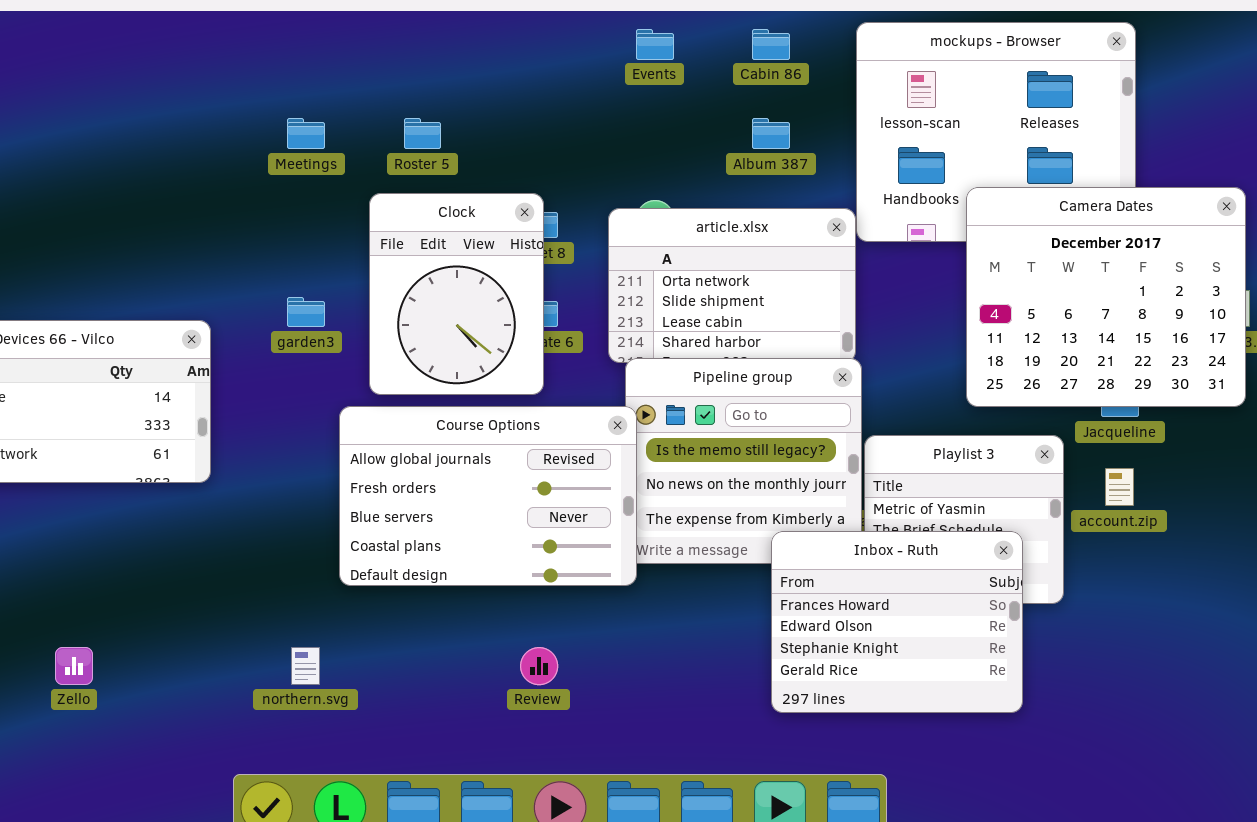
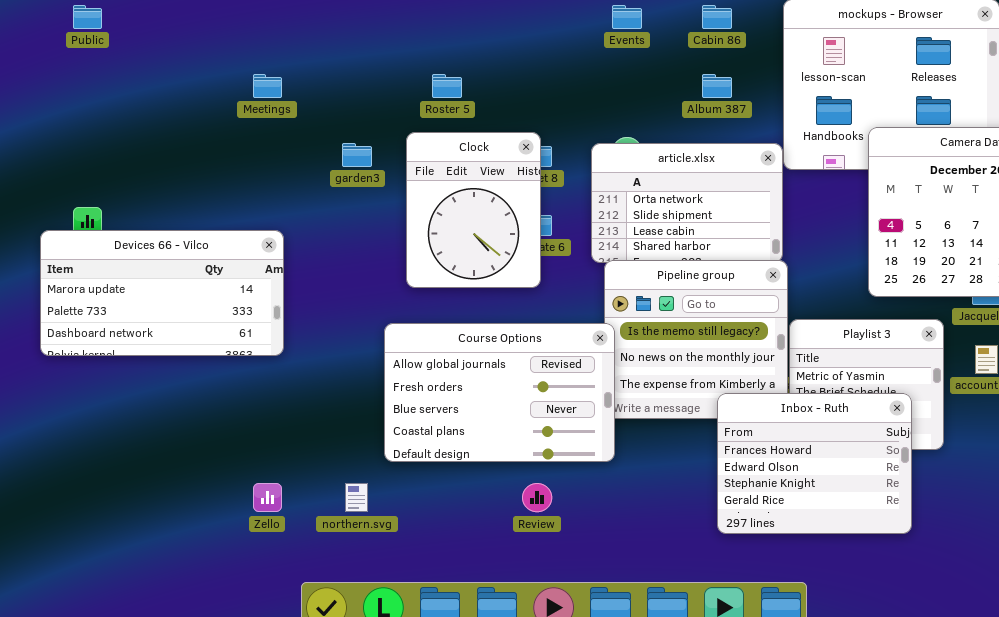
Meetings: [287,118,325,149] -> [253,74,282,98], moved
garden3: [287,297,325,327] -> [342,143,372,167], moved
Course Options: [339,406,637,586] -> [384,323,615,462], moved
Zello: [55,647,93,685] -> [253,483,282,512], moved

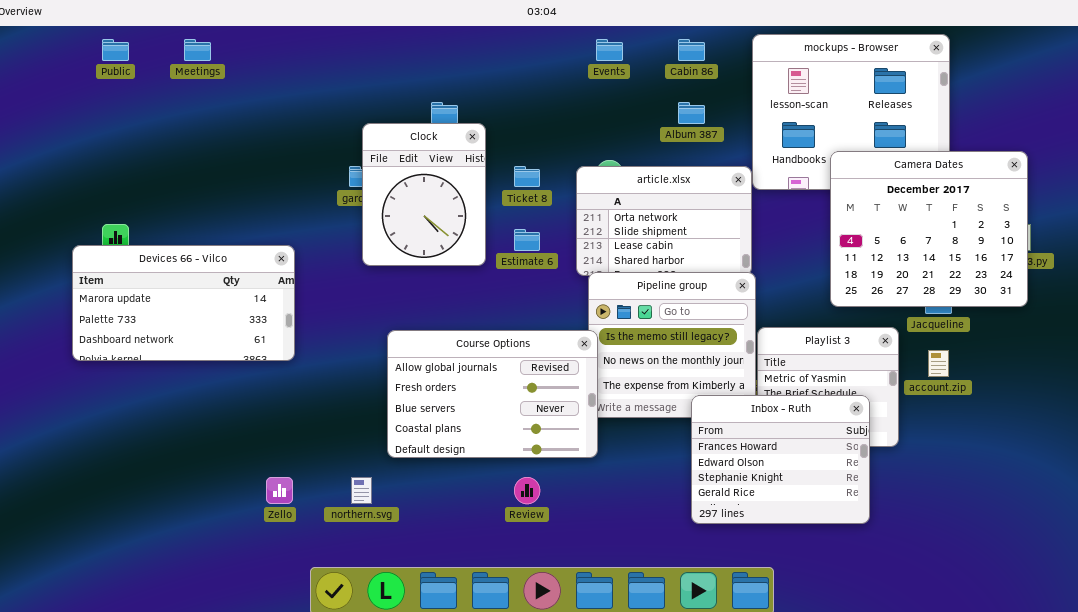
Meetings: [253,74,282,98] -> [184,39,211,61], moved
Clock: [406,132,541,288] -> [362,123,486,266], moved

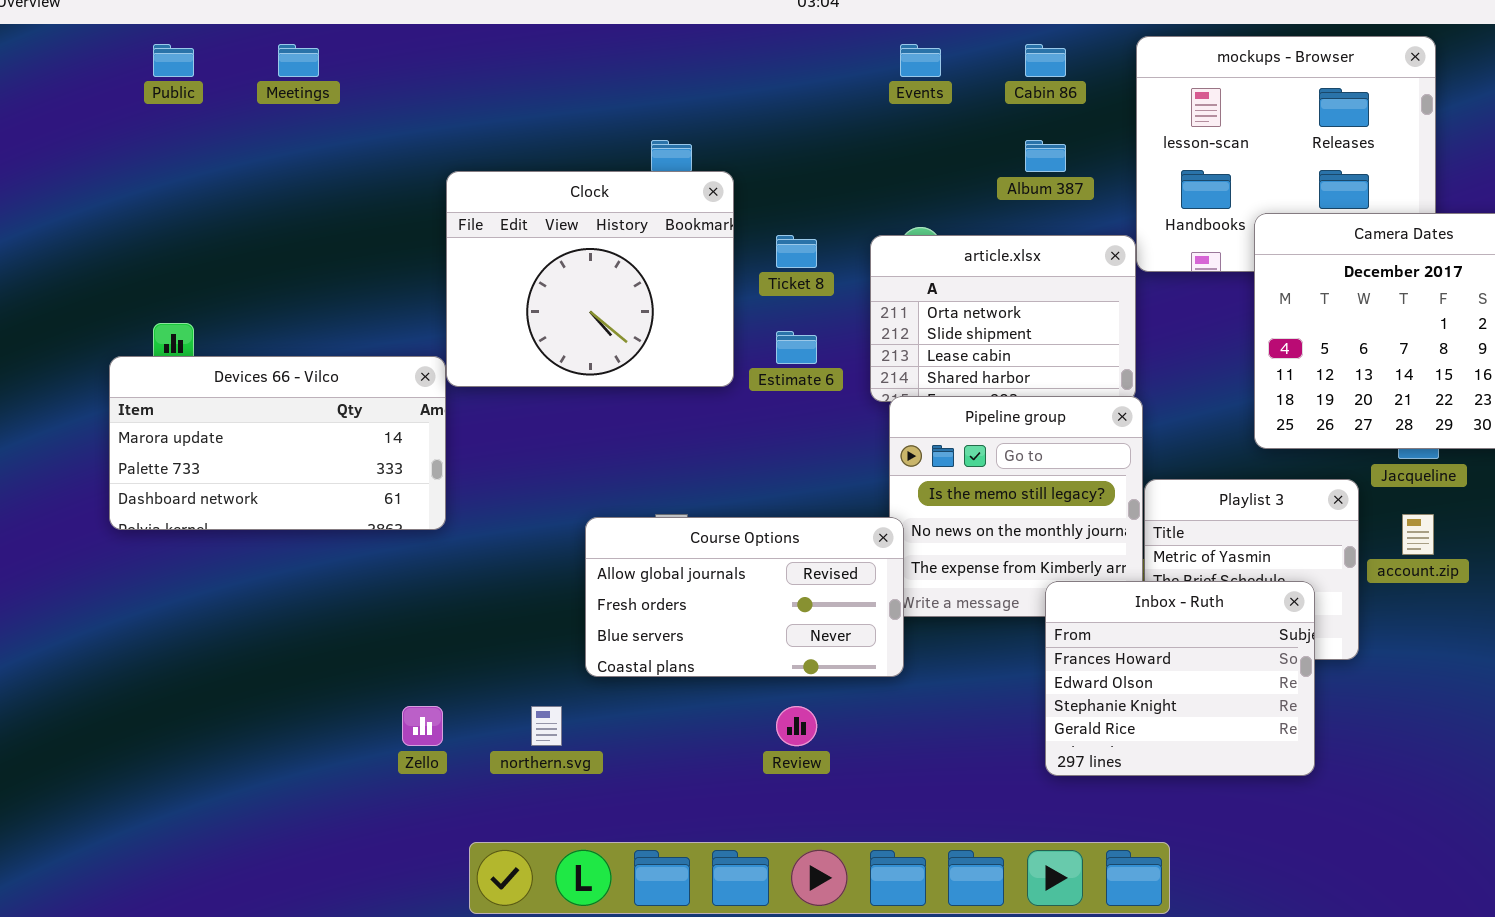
Clock: [362,123,486,266] -> [446,171,734,387], resized
Course Options: [387,330,598,458] -> [585,517,904,677], resized

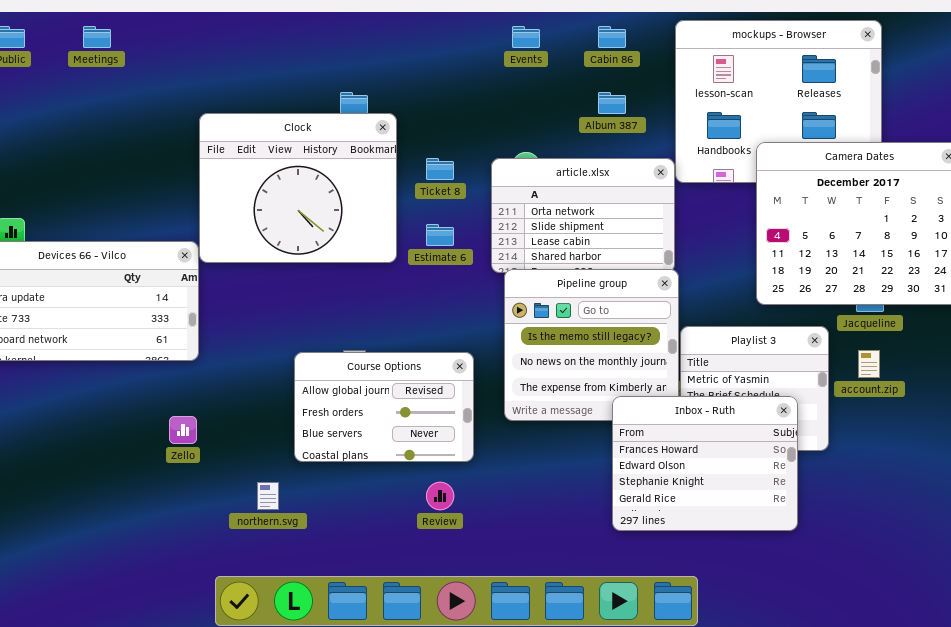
Course Options: [585,517,904,677] -> [294,352,474,462], resized
Zello: [402,706,443,746] -> [169,416,197,444], moved

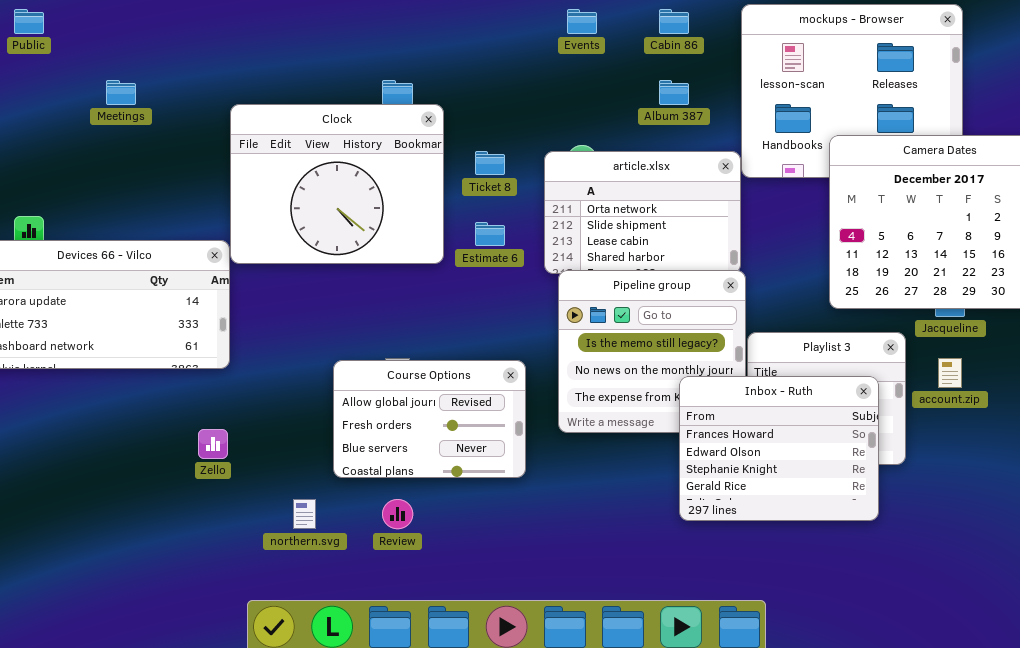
Meetings: [83,26,111,48] -> [106,80,136,105], moved
Inbox - Ruth: [612,396,798,531] -> [679,376,879,521], moved
Review: [426,482,454,510] -> [382,499,413,529], moved

